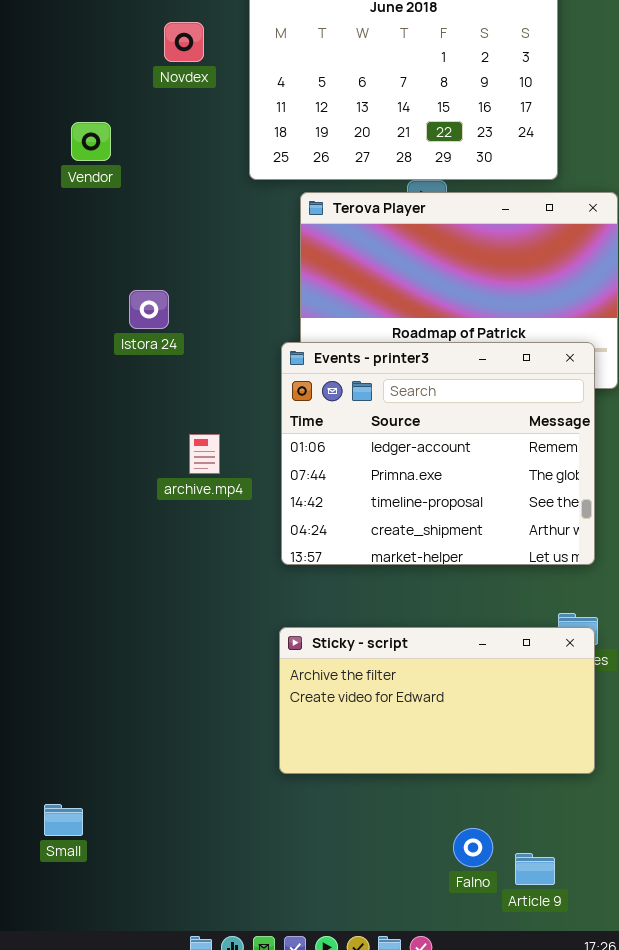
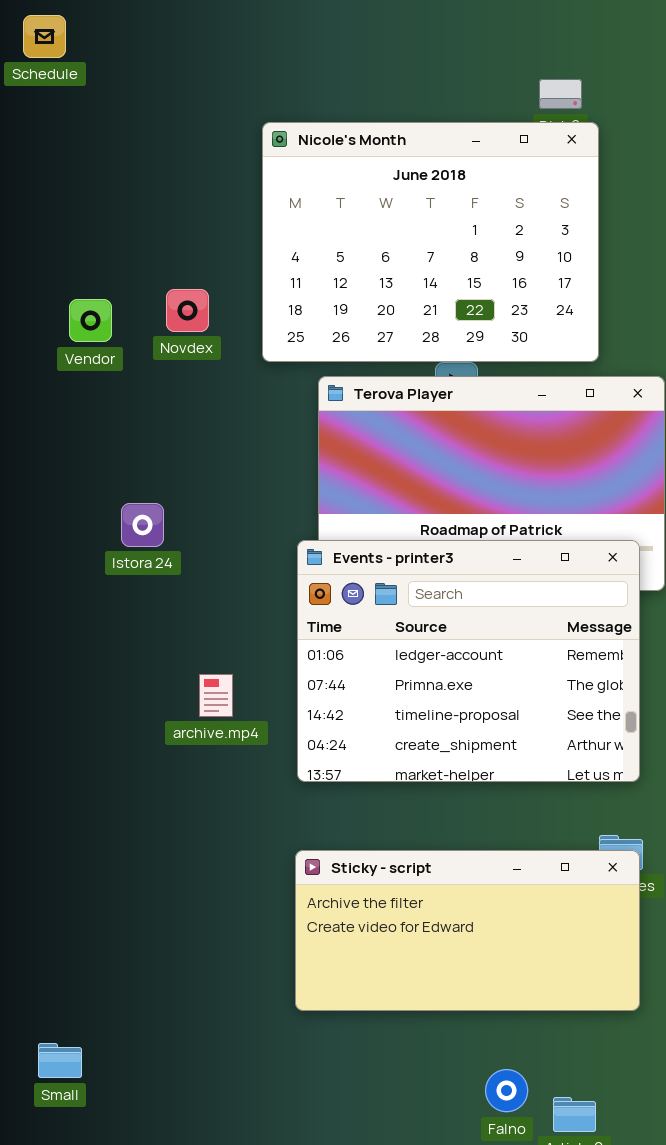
Novdex: [164,22,204,62] -> [166,289,209,332], moved
Istora 24: [129,290,169,329] -> [121,503,164,547], moved
archive.mp4: [189,434,220,474] -> [199,674,233,717], moved

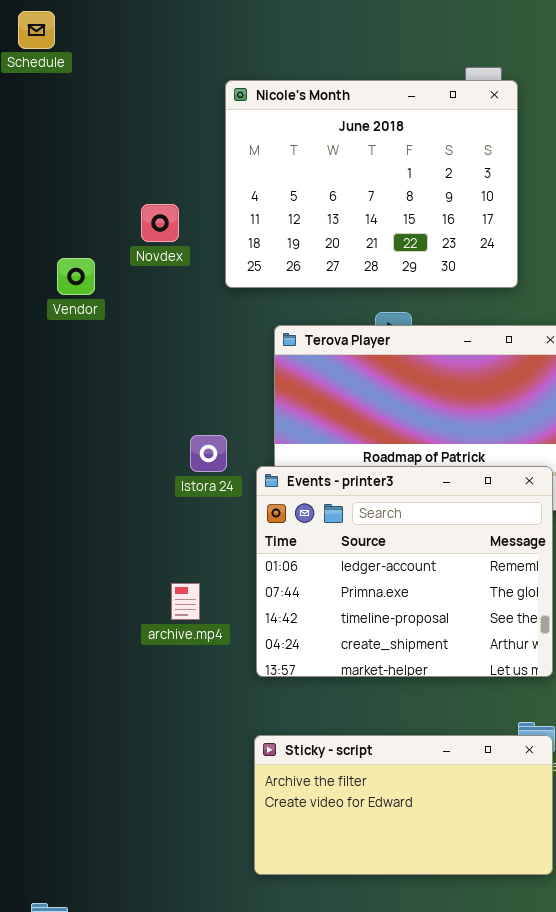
Nicole's Month: [262,122,599,362] -> [225,80,518,288], moved
Novdex: [166,289,209,332] -> [141,204,179,242], moved
Istora 24: [121,503,164,547] -> [190,435,227,472], moved

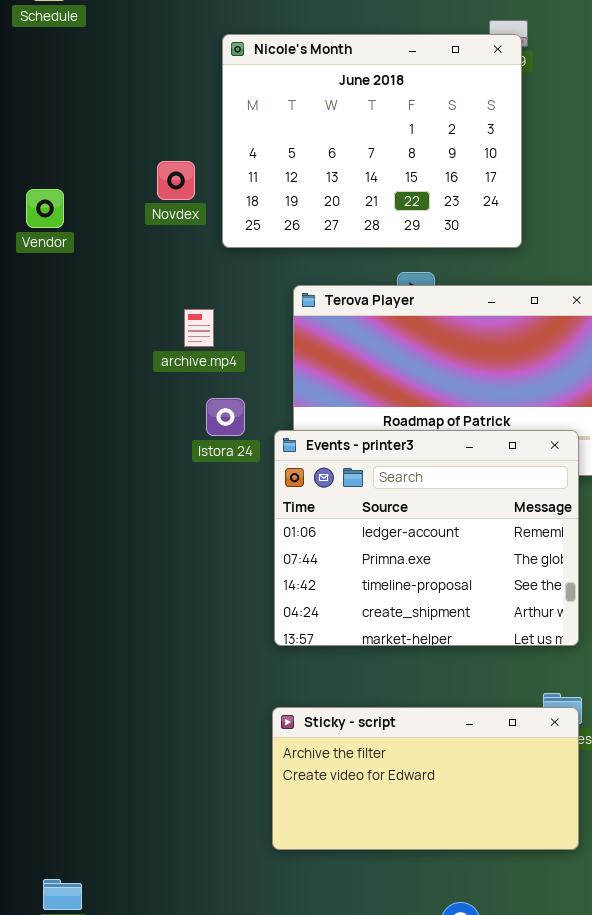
Nicole's Month: [225,80,518,288] -> [222,34,522,248], moved
Vendor: [57,258,95,295] -> [26,189,64,228], moved
archive.mp4: [171,583,200,620] -> [184,309,214,347], moved

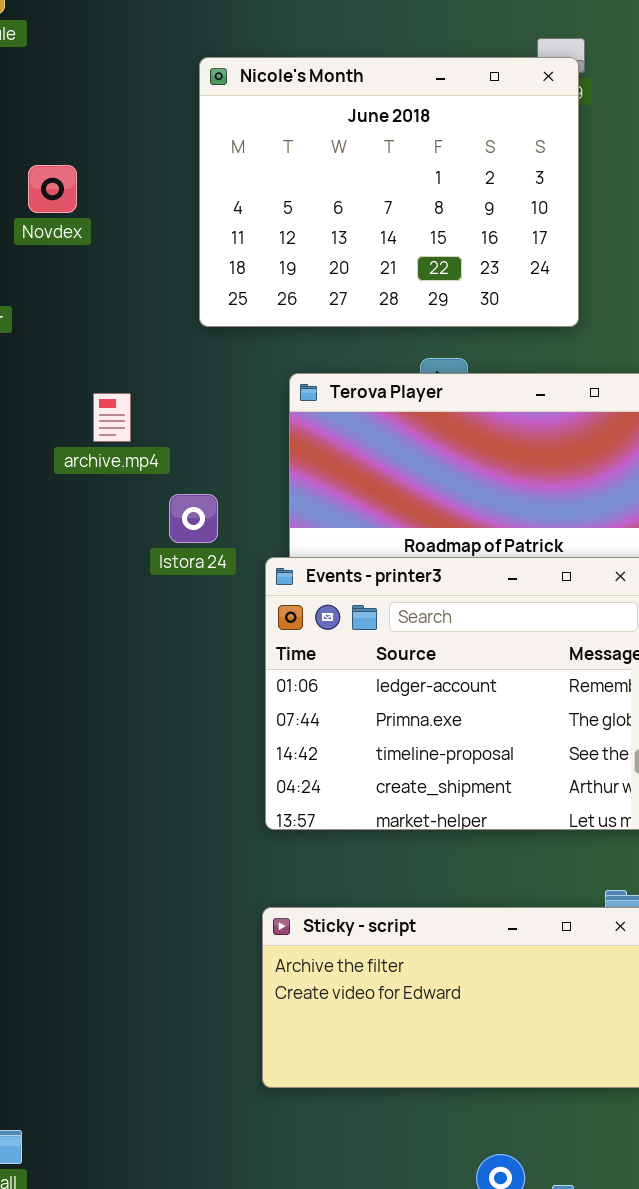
Novdex: [157,161,195,200] -> [28,165,77,213], moved
archive.mp4: [184,309,214,347] -> [93,393,131,442], moved
Istora 24: [206,398,245,436] -> [169,494,218,543], moved

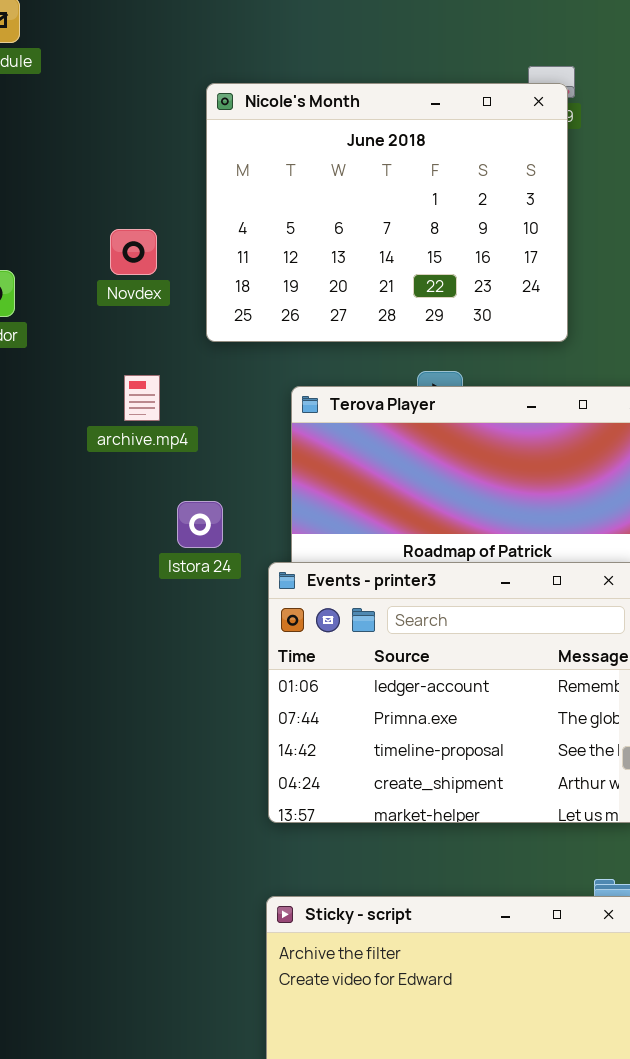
Novdex: [28,165,77,213] -> [110,229,157,275], moved
archive.mp4: [93,393,131,442] -> [124,375,160,421], moved

